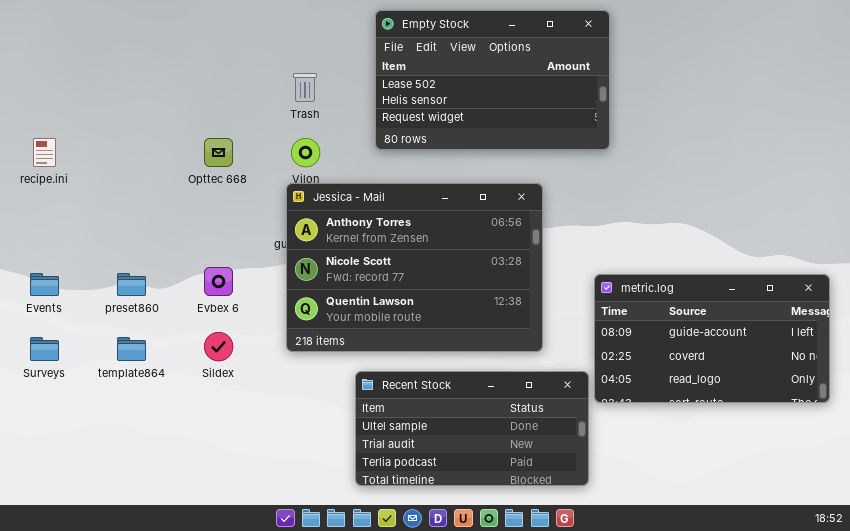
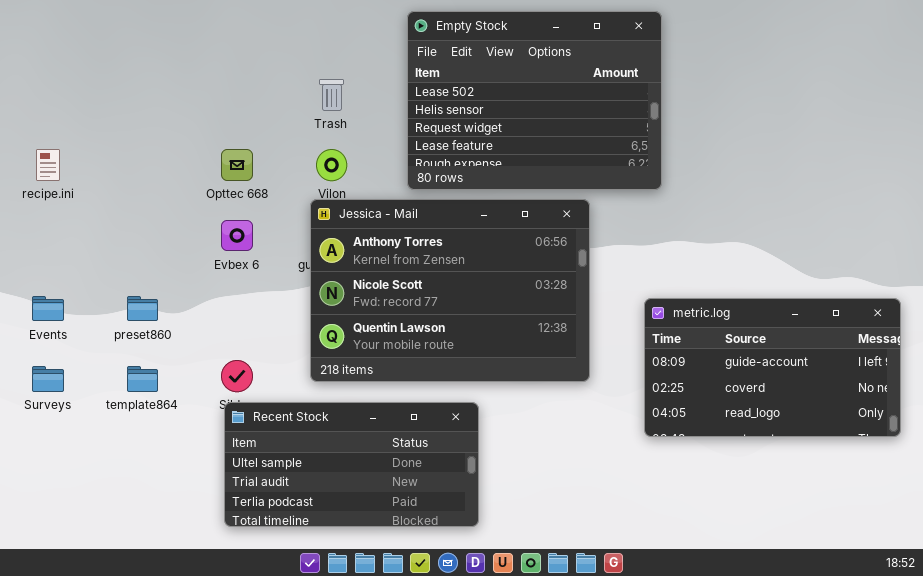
Empty Stock: [375,10,610,150] -> [407,11,662,190], resized
Evbex 6: [204,267,233,296] -> [221,220,253,251], moved
Recent Stock: [355,371,589,486] -> [224,402,479,527], moved

